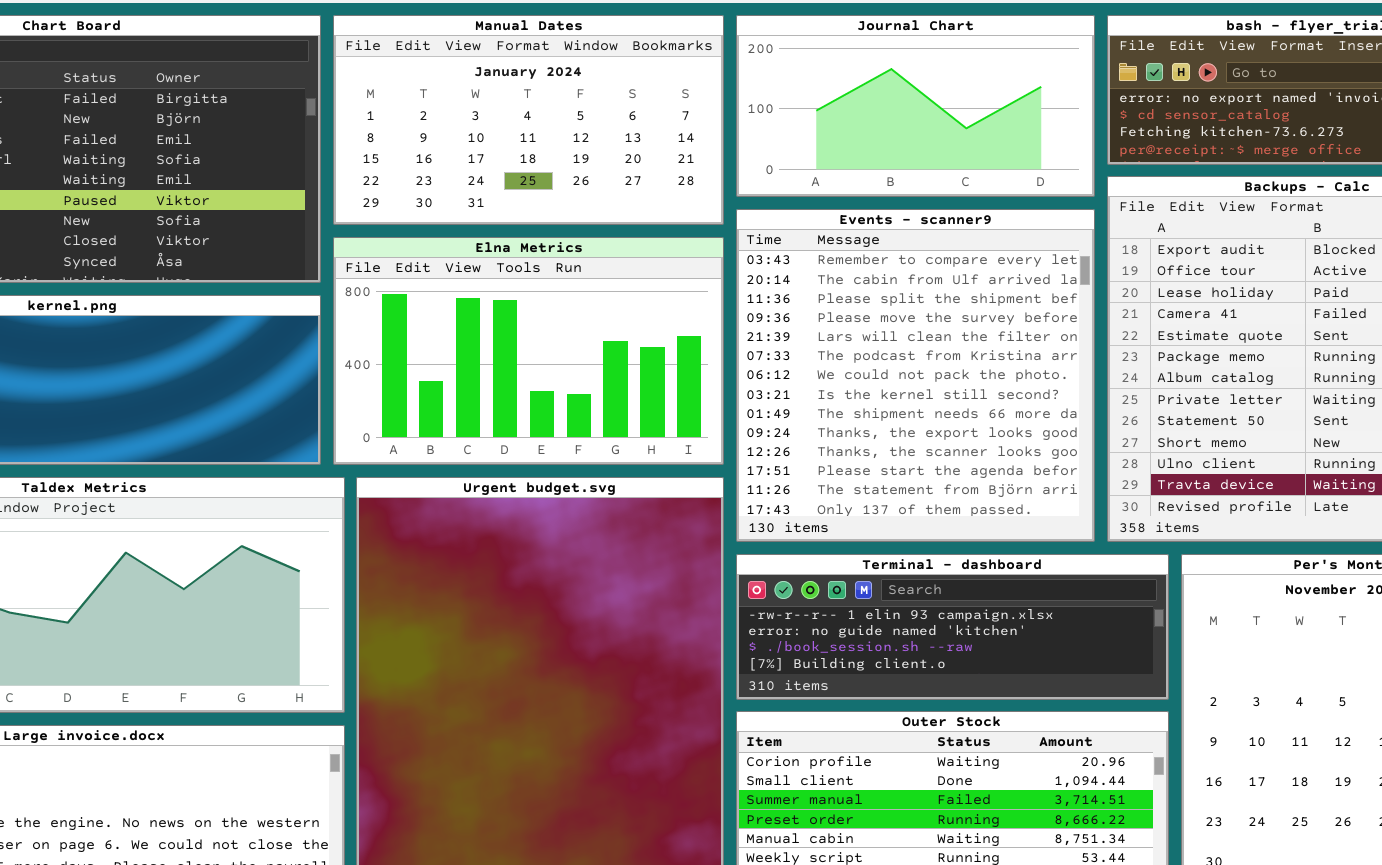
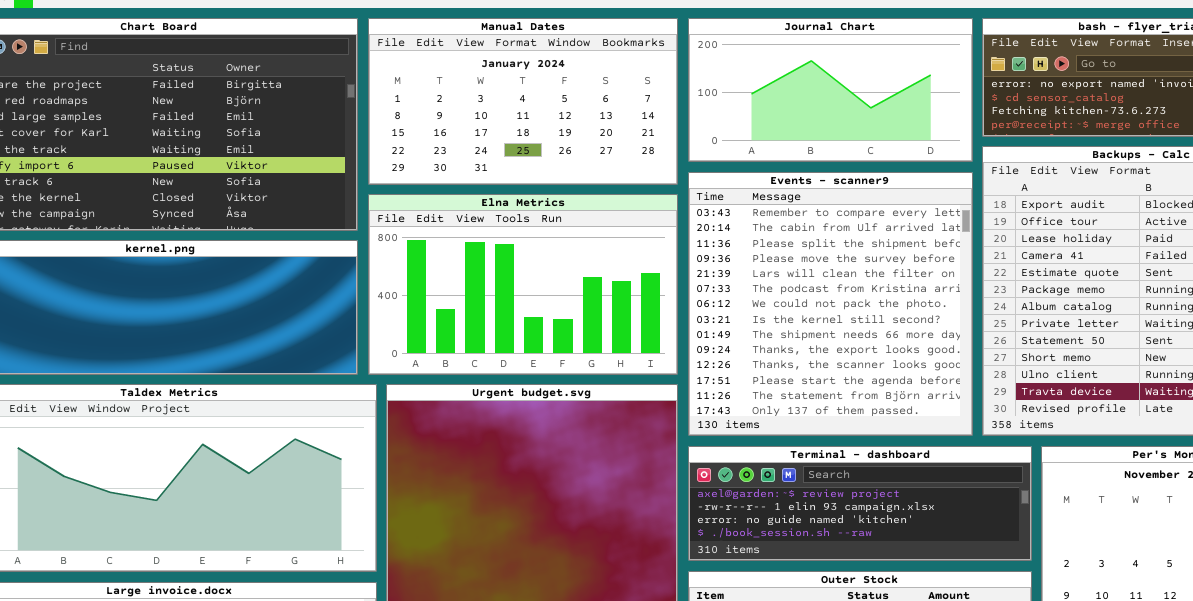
Terminal - dashboard: [736,554,1169,700] -> [688,446,1032,561], scrolled up 1 row

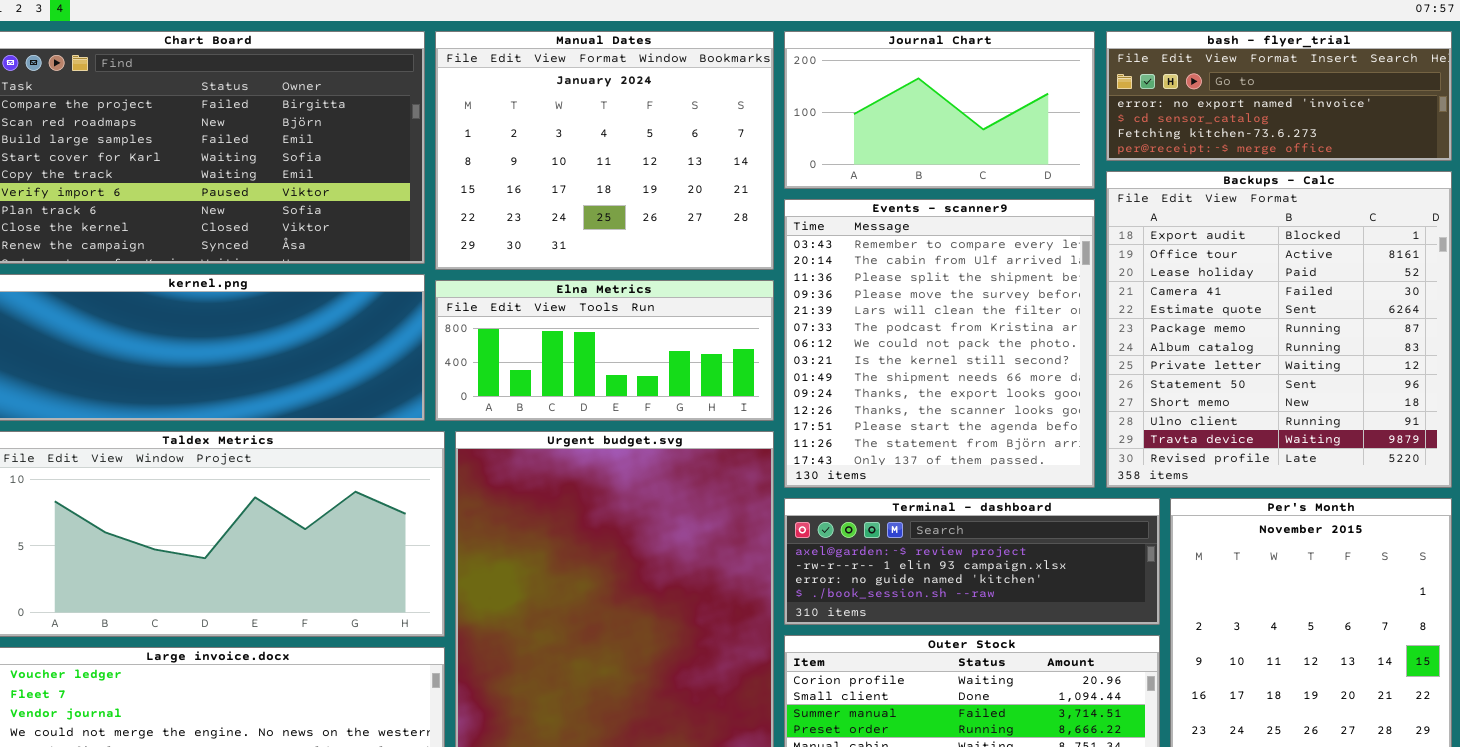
Manual Dates: [368,18,678,185] -> [435,31,774,270], resized
Elna Metrics: [368,194,678,375] -> [435,280,774,421], resized

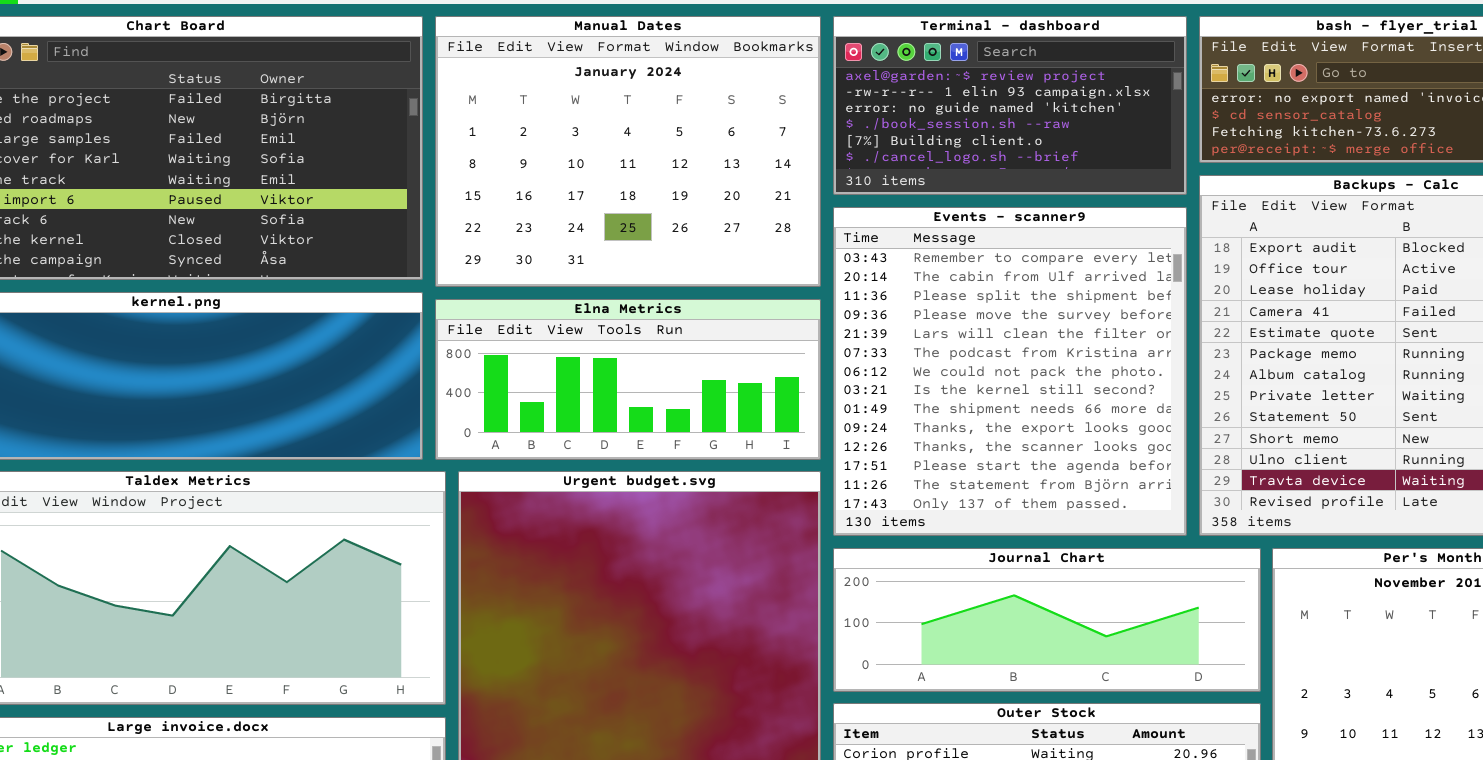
Journal Chart: [784,31,1095,189] -> [833,548,1261,692], moved, resized
Terminal - dashboard: [784,498,1160,625] -> [833,16,1187,195], moved, resized

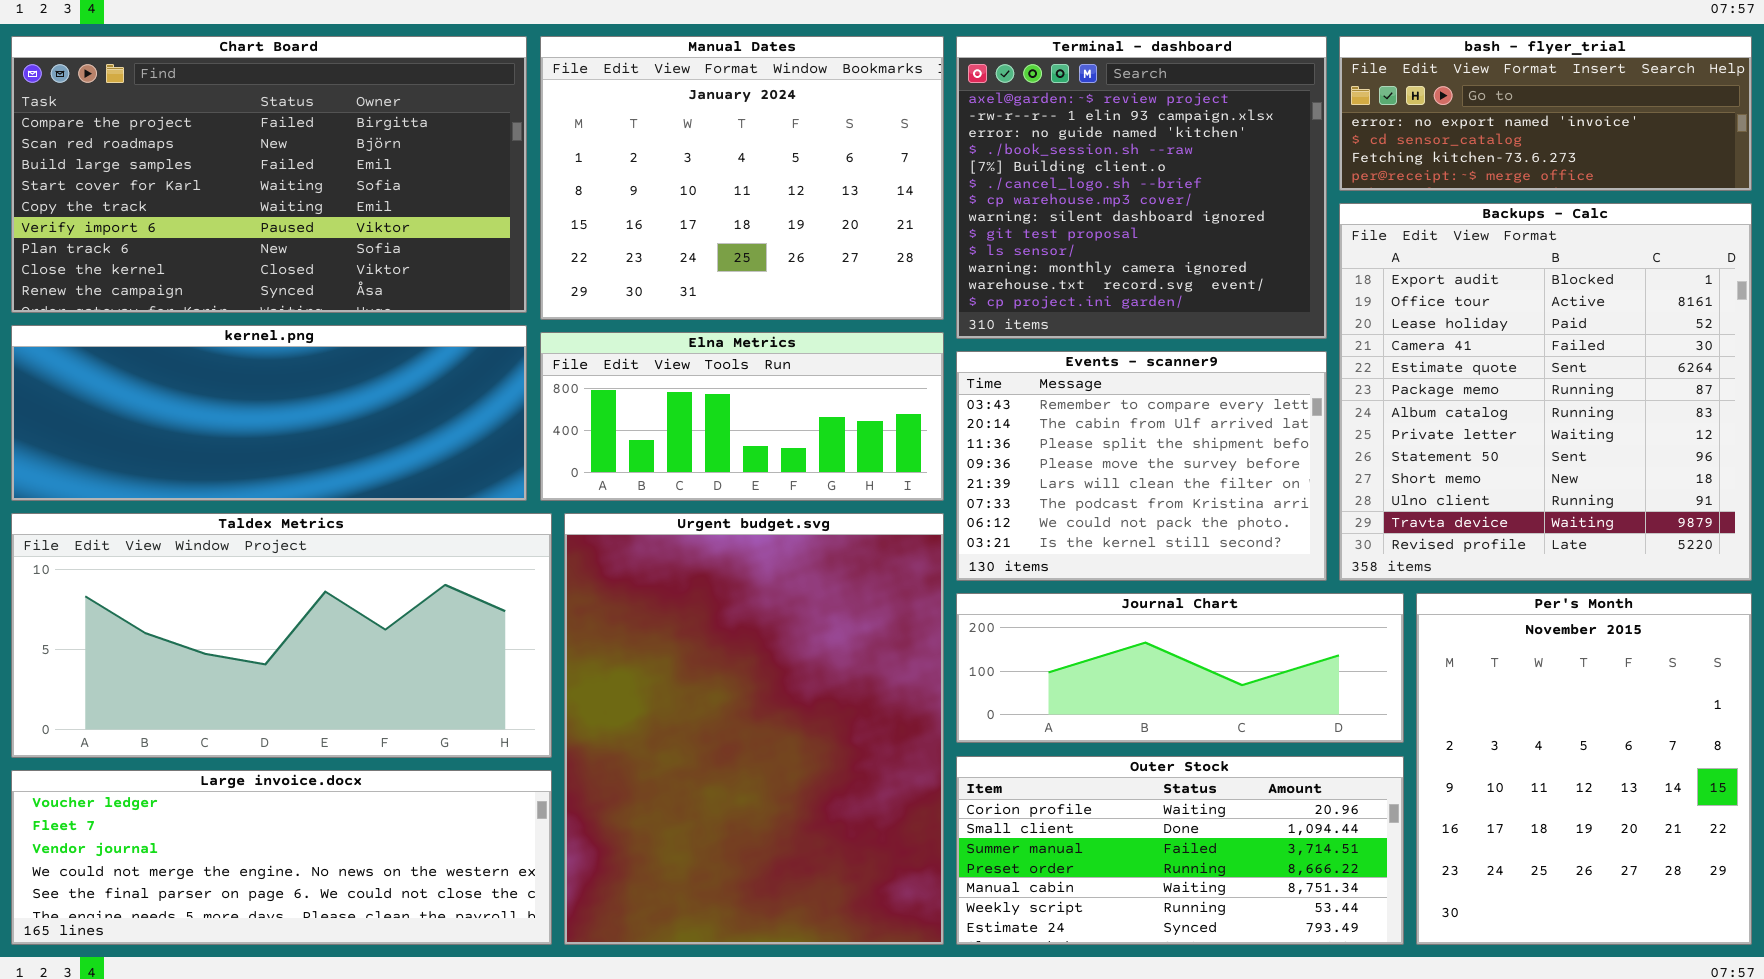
Terminal - dashboard: [833,16,1187,195] -> [956,36,1327,339], resized
Events - scanner9: [833,207,1187,536] -> [956,351,1327,581], resized

